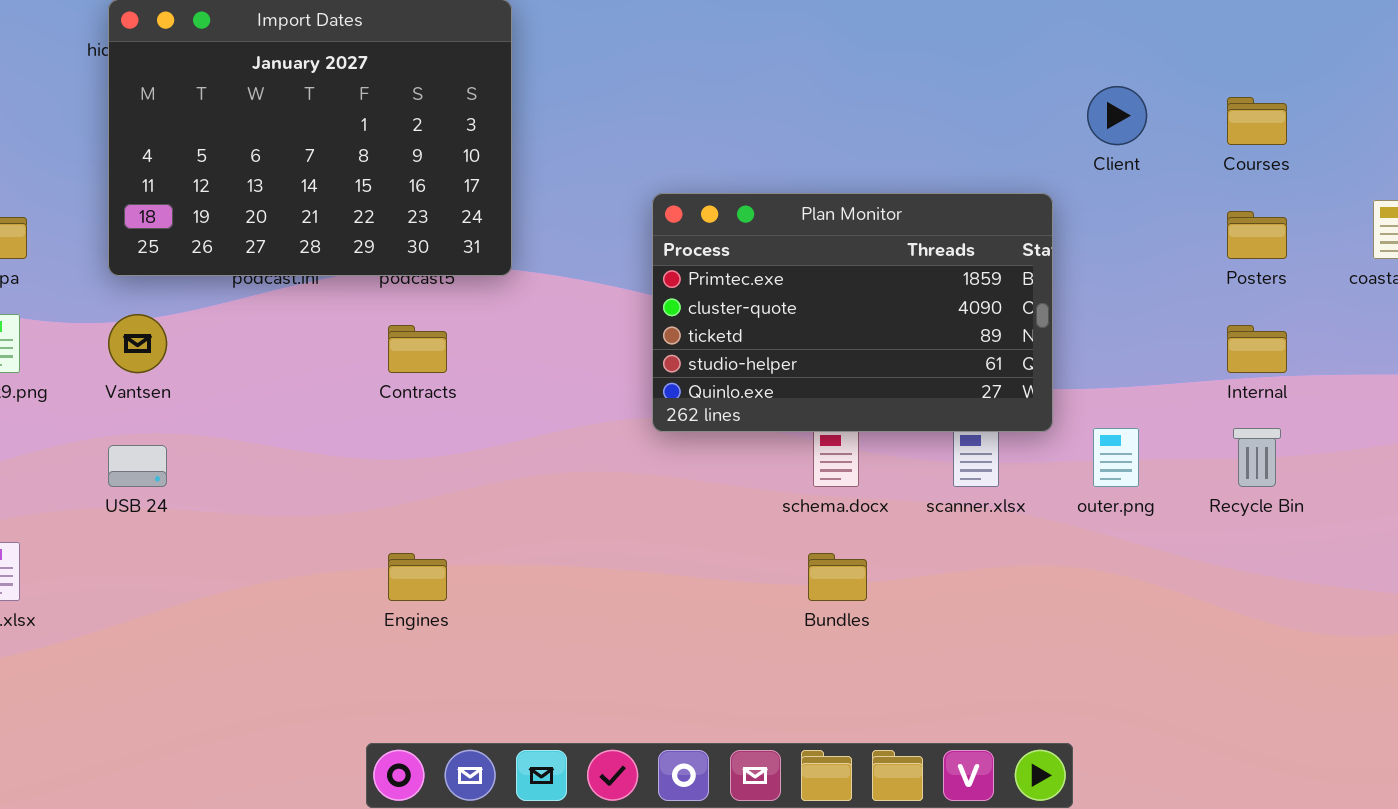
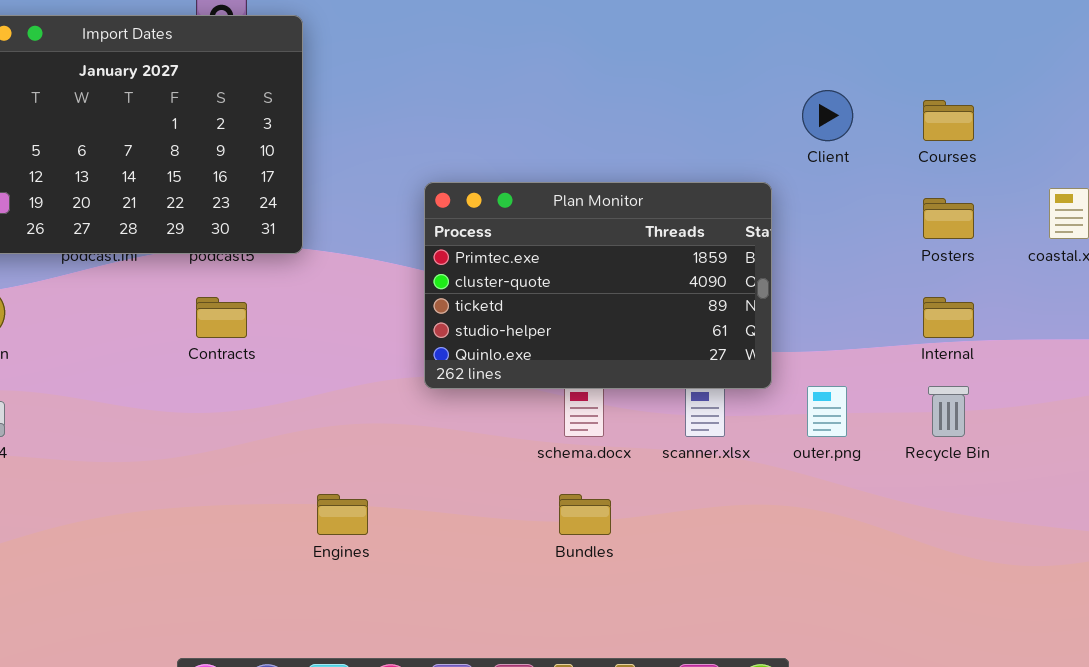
Engines: [388,553,447,601] -> [317,494,368,535], moved

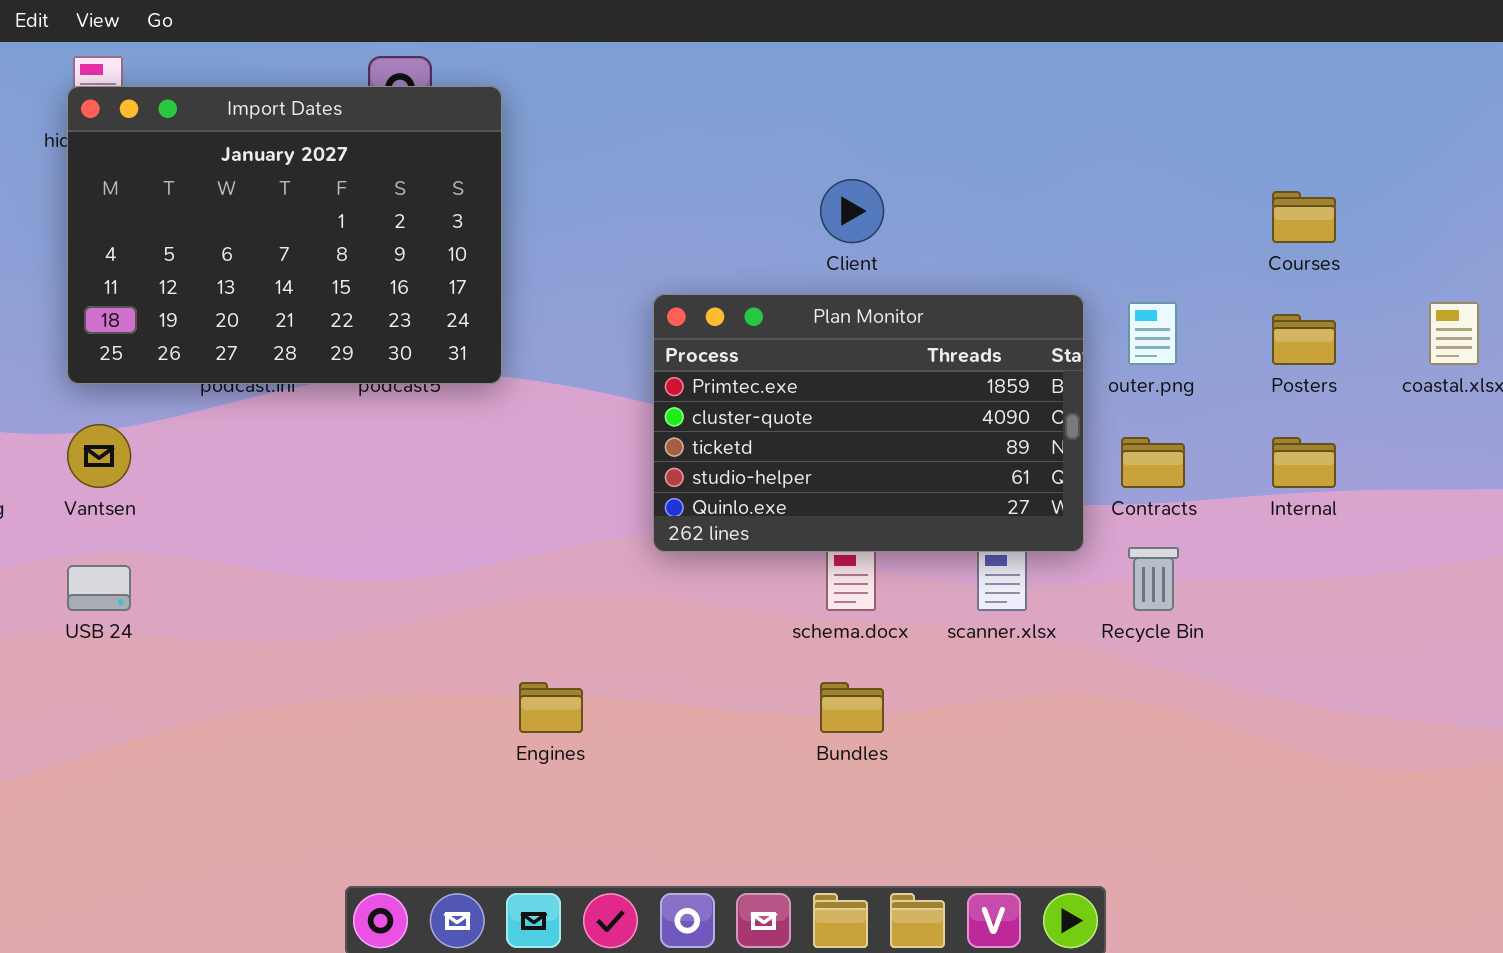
Client: [802,90,853,141] -> [820,179,884,243], moved
Contracts: [196,297,247,338] -> [1121,437,1185,488], moved
outer.png: [807,386,847,437] -> [1128,302,1177,365], moved
Recycle Bin: [928,386,969,437] -> [1128,547,1179,611], moved

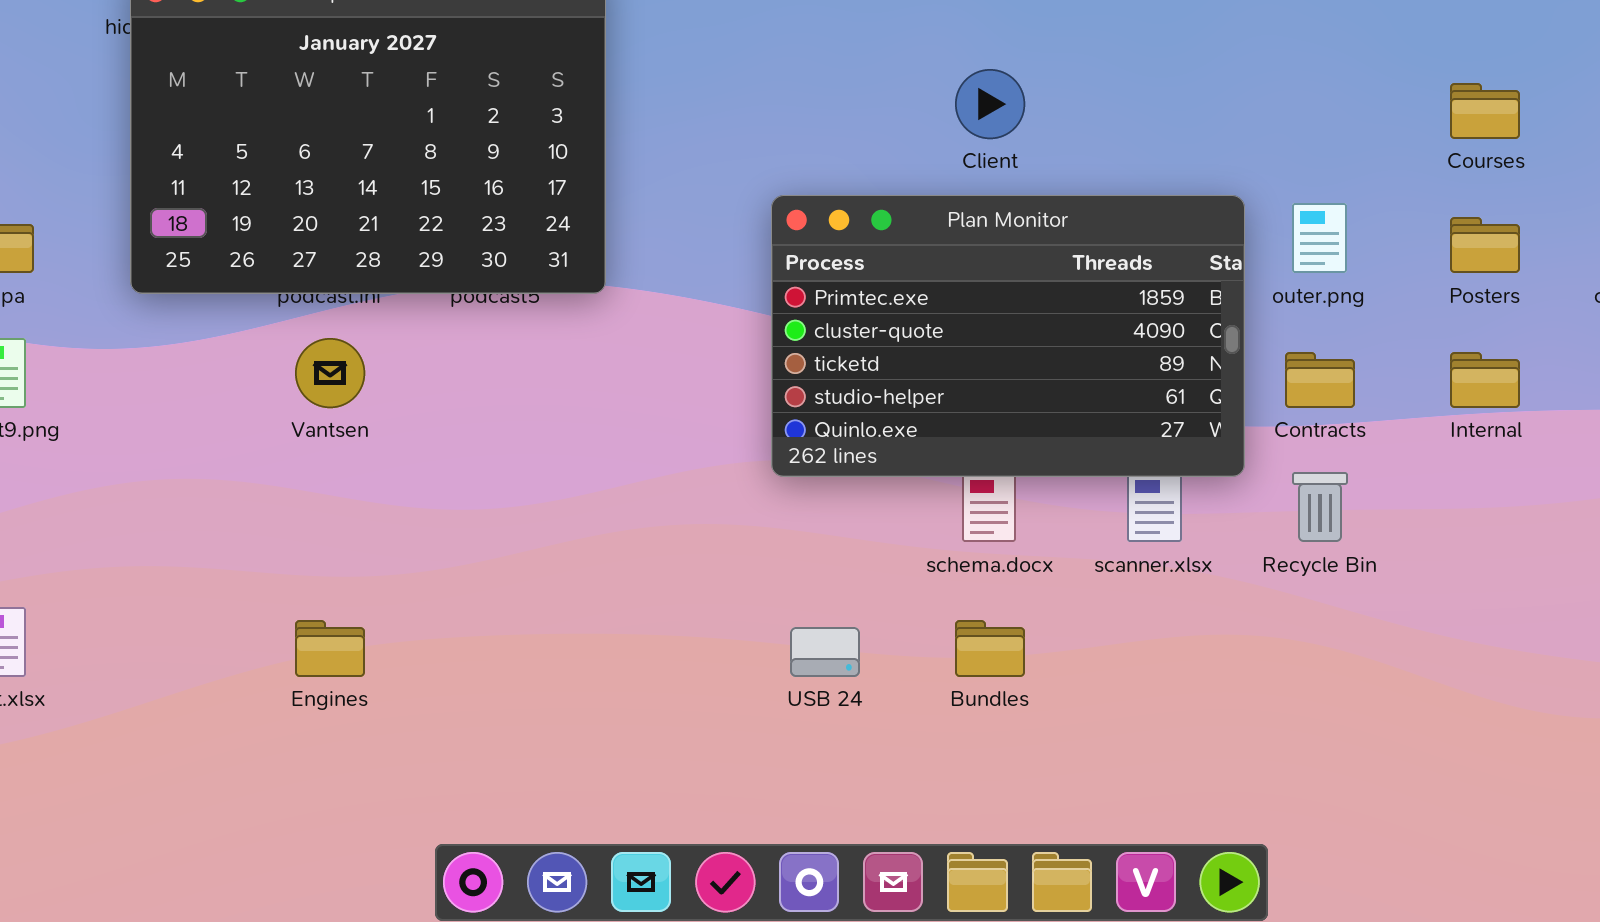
Vantsen: [67,424,131,488] -> [295,338,365,408], moved
USB 24: [67,565,131,611] -> [790,627,860,677], moved
Engines: [519,682,583,733] -> [295,620,365,677], moved

